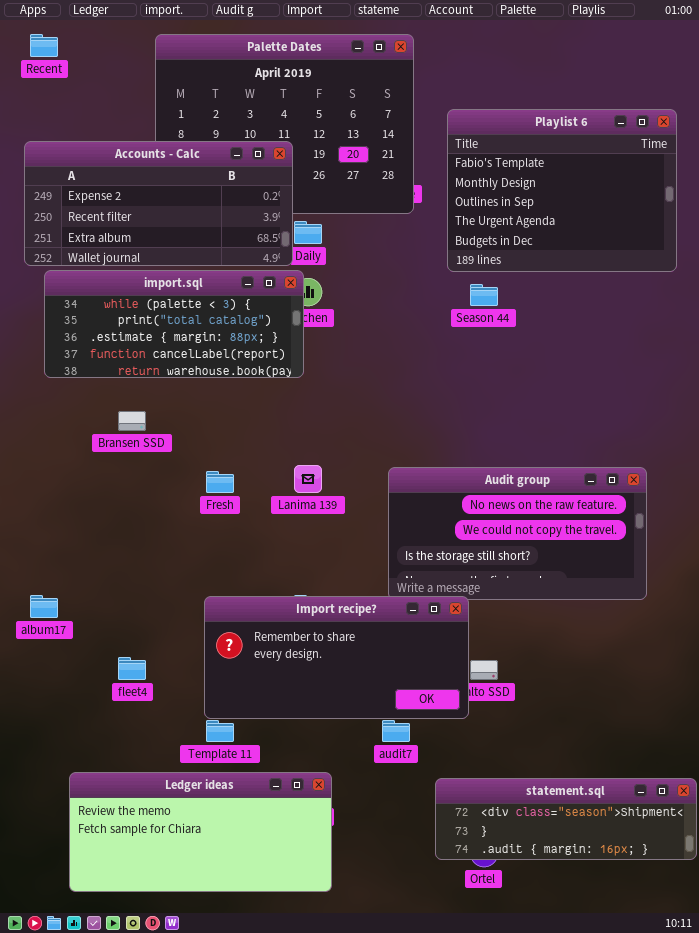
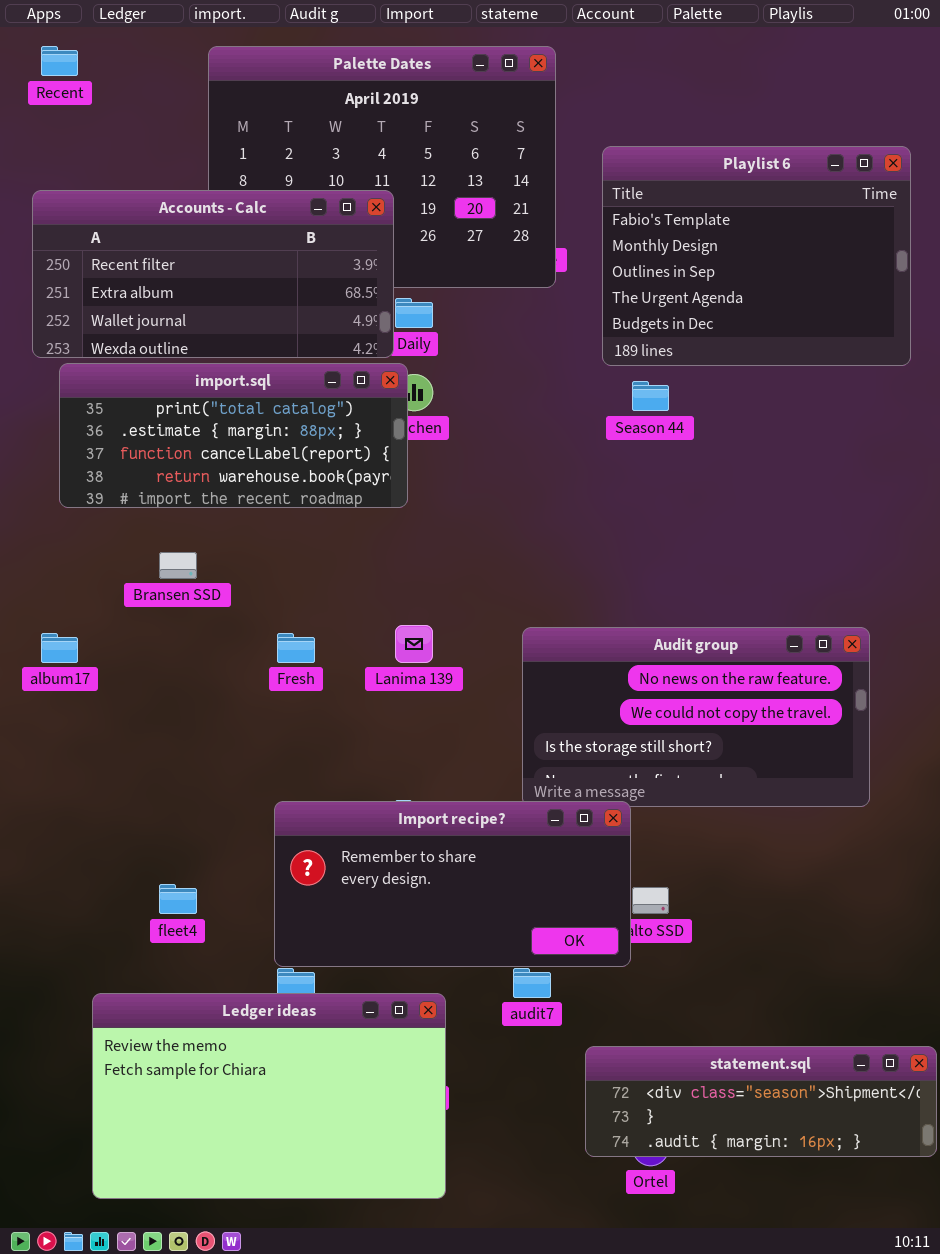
Accounts - Calc: [24,141,293,266] -> [32,190,394,358], scrolled down 1 row
import.sql: [44,270,304,378] -> [59,363,408,508], scrolled down 1 row
album17: [30,595,58,618] -> [41,633,78,663], moved
Ledger ideas: [69,772,332,892] -> [92,993,446,1199], resized

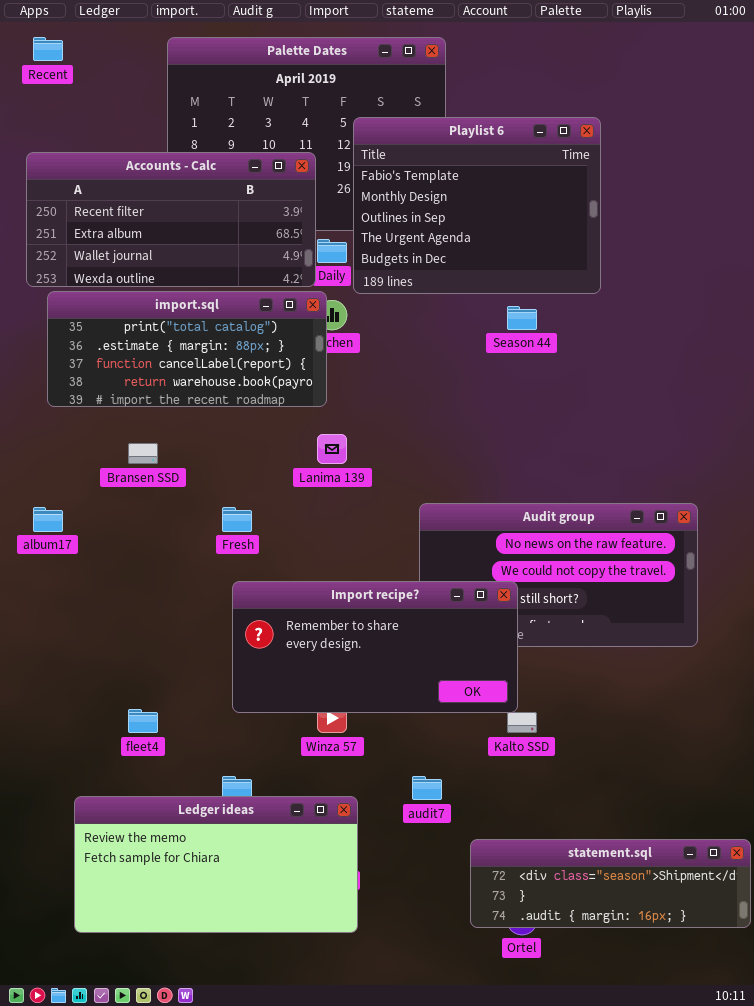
Playlist 6: [602,146,911,366] -> [353,117,601,294], moved
Lanima 139: [395,625,433,663] -> [317,434,347,464], moved
Import recipe?: [274,801,631,967] -> [232,581,518,713], moved
Ledger ideas: [92,993,446,1199] -> [74,796,358,933], resized

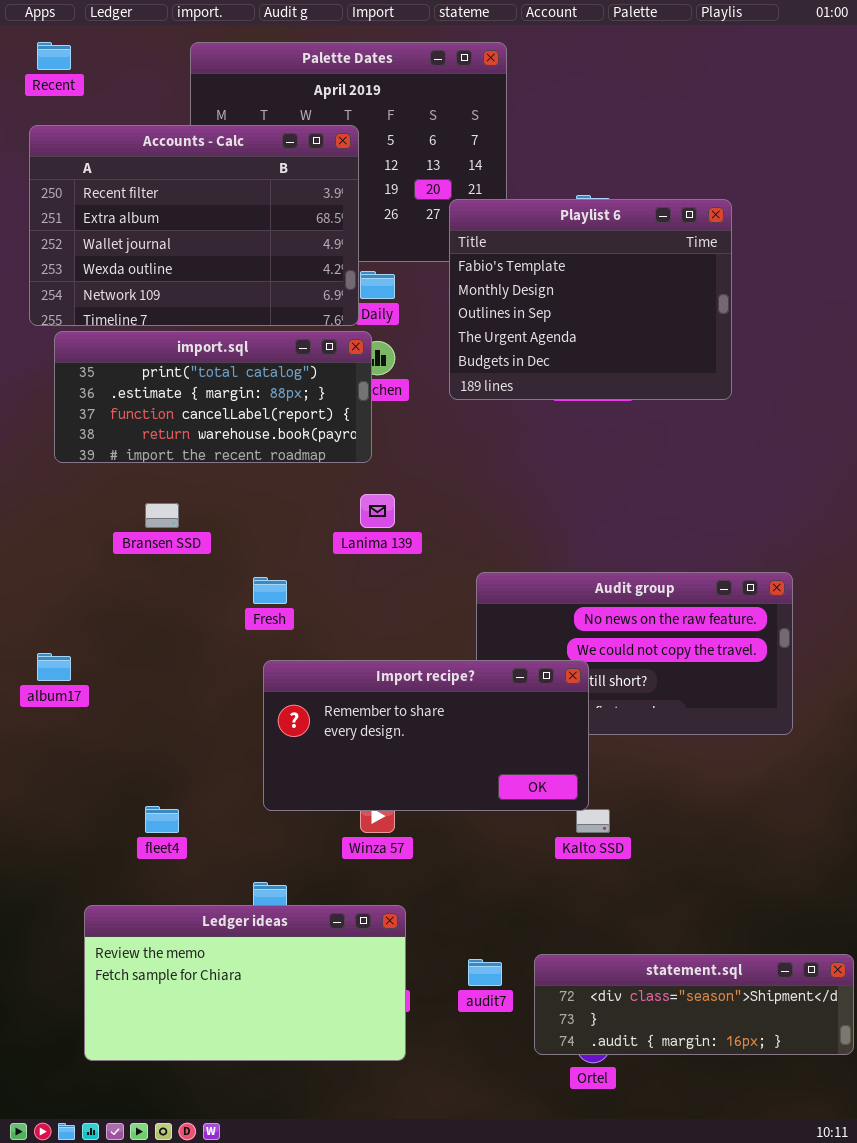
Playlist 6: [353,117,601,294] -> [449,199,732,400], moved
Accounts - Calc: [26,152,316,287] -> [29,125,359,326], resized
album17: [33,507,63,532] -> [37,653,71,681], moved
audit7: [412,776,442,800] -> [468,959,502,986], moved

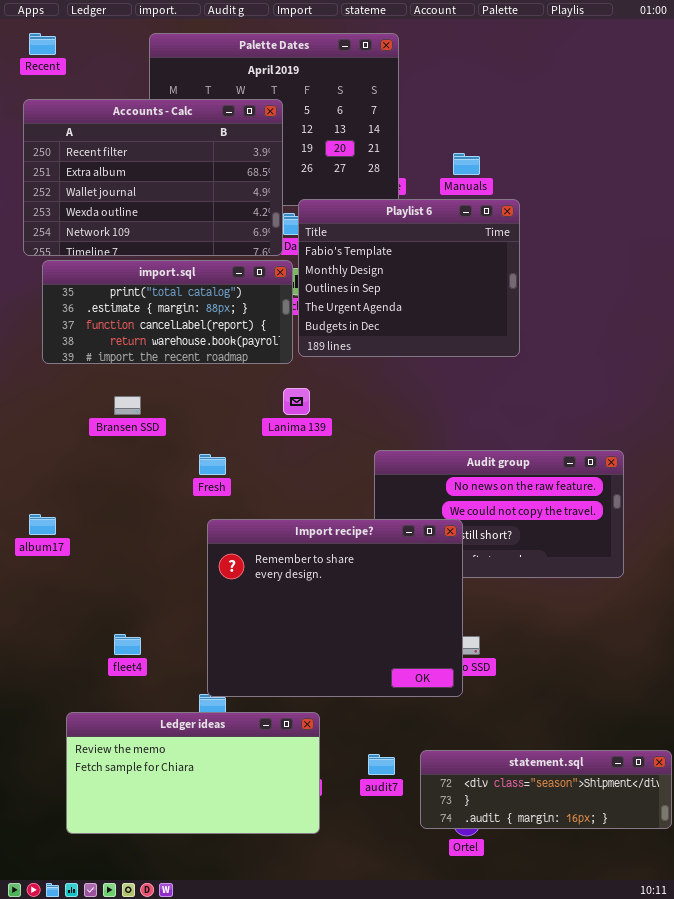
Playlist 6: [449,199,732,400] -> [298,199,520,357], moved
Import recipe?: [263,660,589,811] -> [207,519,463,697], resized

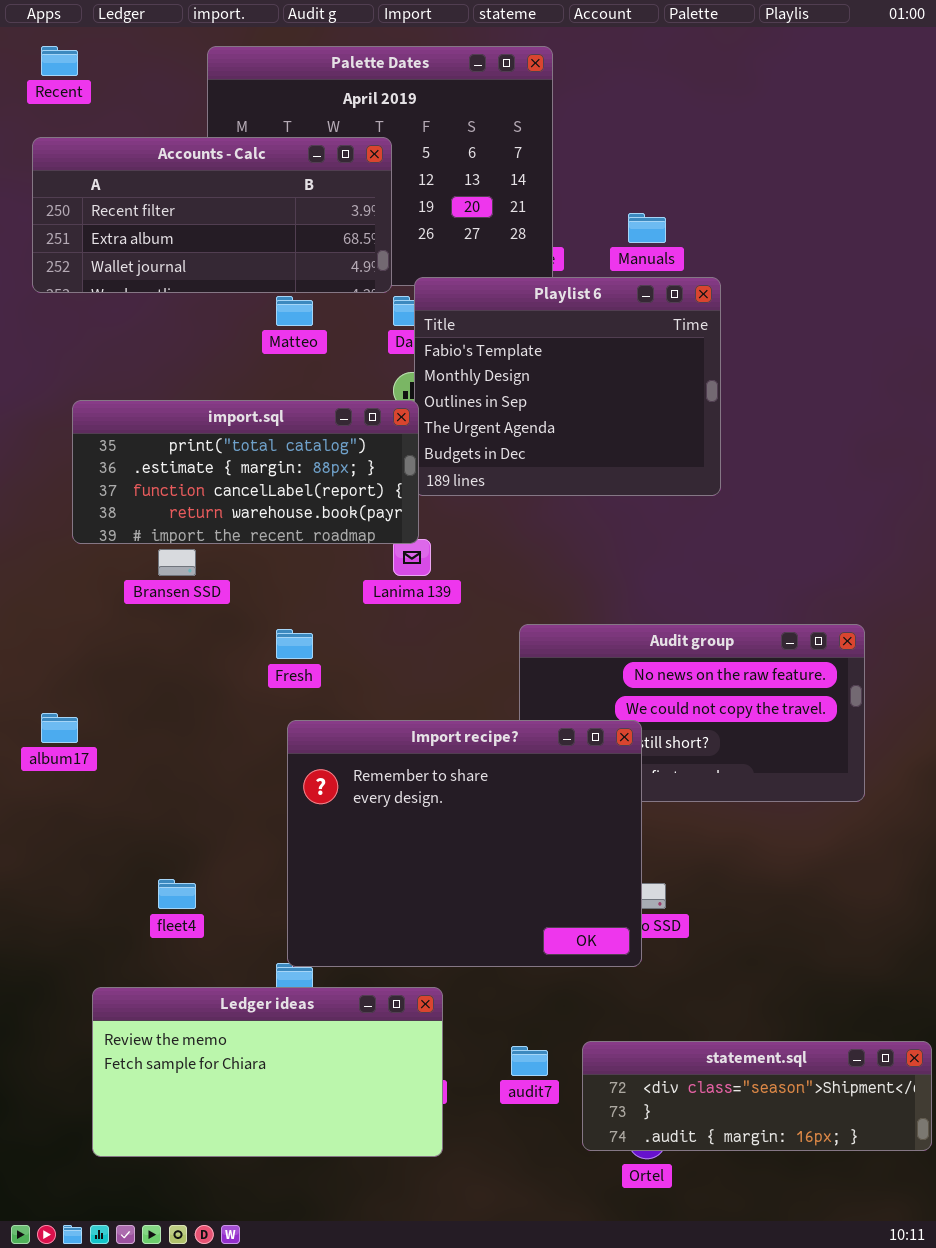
Accounts - Calc: [23,99,283,256] -> [32,137,392,293], resized
import.sql: [42,260,293,364] -> [72,400,419,544], moved

